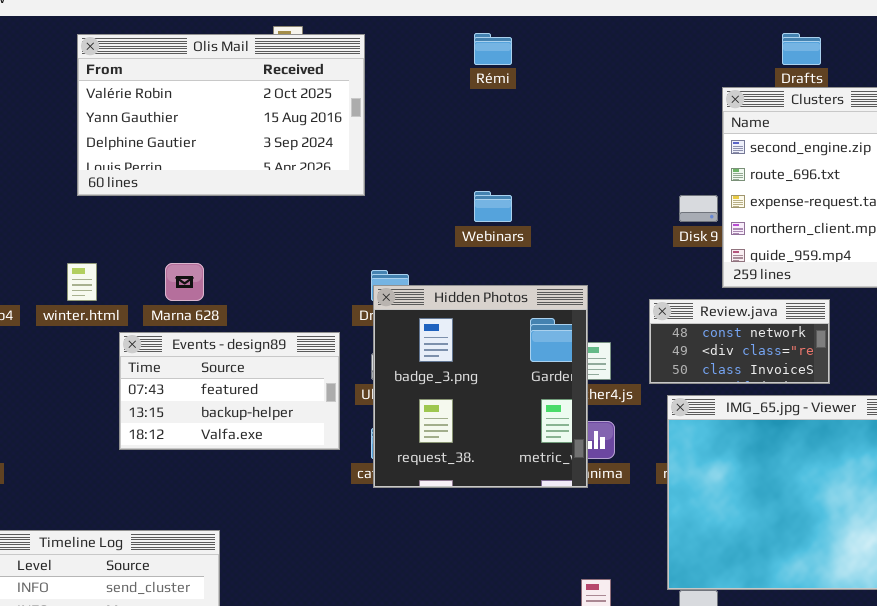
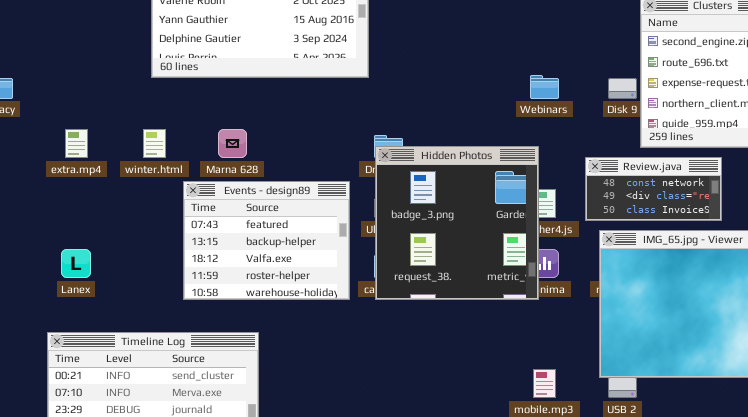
Webinars: [474,191,512,222] -> [530,75,559,99], moved
Events - design89: [119,332,340,450] -> [183,181,350,300], resized

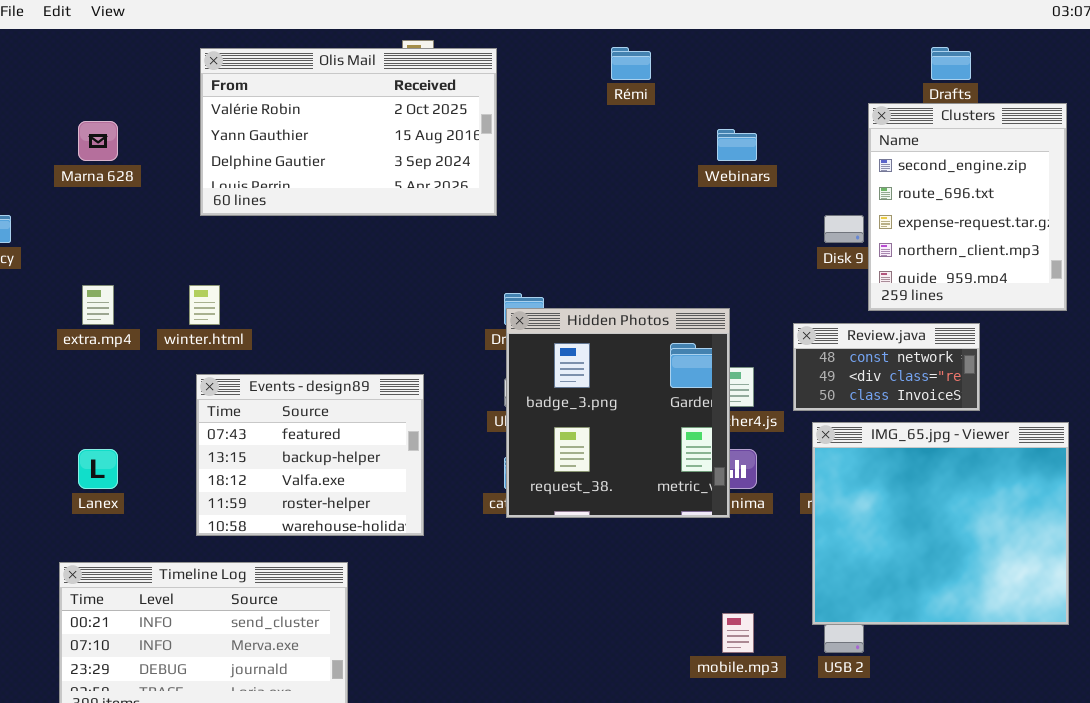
Webinars: [530,75,559,99] -> [717,129,757,161], moved
Marna 628: [218,129,247,158] -> [78,121,118,161], moved
Events - design89: [183,181,350,300] -> [196,374,424,536], moved

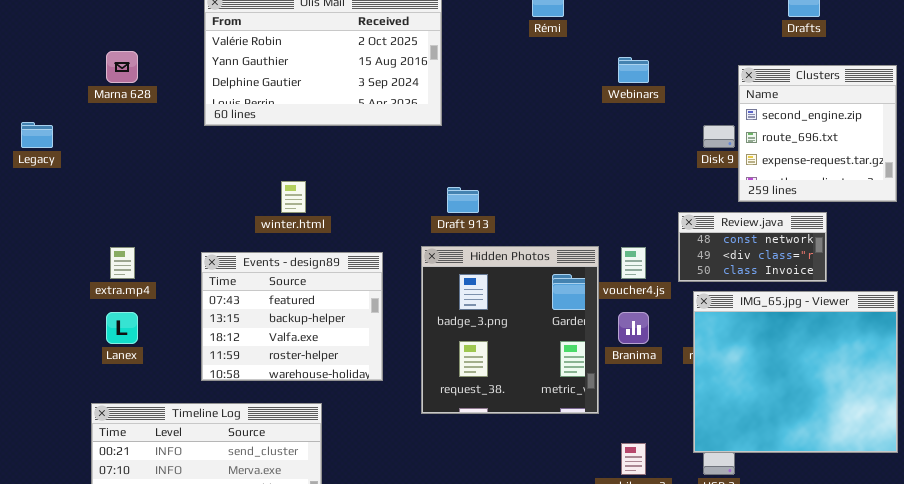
Clusters: [868,103,1067,311] -> [738,65,897,202], resized
extra.mp4: [82,285,114,325] -> [110,247,135,279], moved
winter.html: [189,285,220,325] -> [281,181,306,213], moved
Hidden Photos: [506,308,730,518] -> [421,246,599,414], moved

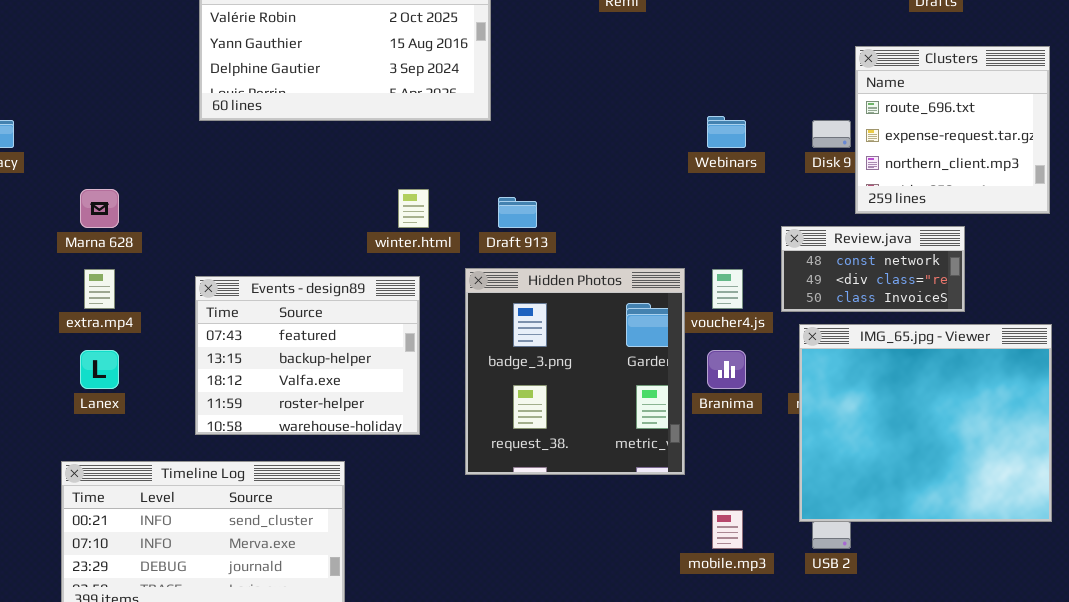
Marna 628: [106,51,138,83] -> [80,189,119,228], moved
Webinars: [618,57,649,83] -> [707,116,746,148], moved
Clusters: [738,65,897,202] -> [855,46,1050,214], scrolled down 1 row
winter.html: [281,181,306,213] -> [398,189,429,228], moved

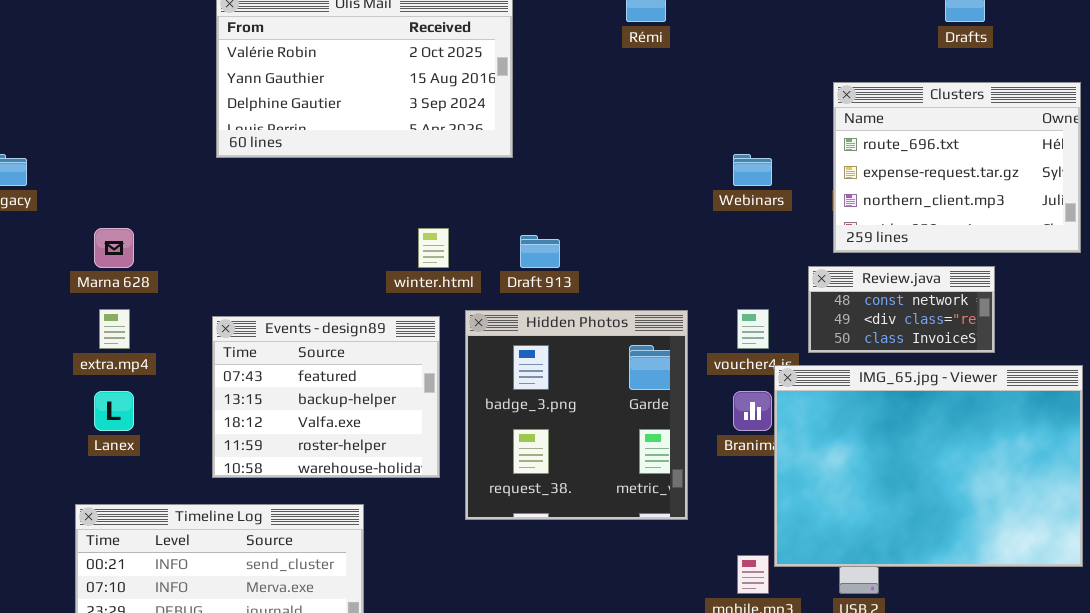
Clusters: [855,46,1050,214] -> [833,82,1081,253], resized
Hidden Photos: [465,268,685,475] -> [465,310,688,520], moved
IMG_65.jpg - Viewer: [799,324,1052,522] -> [774,365,1083,567], resized

